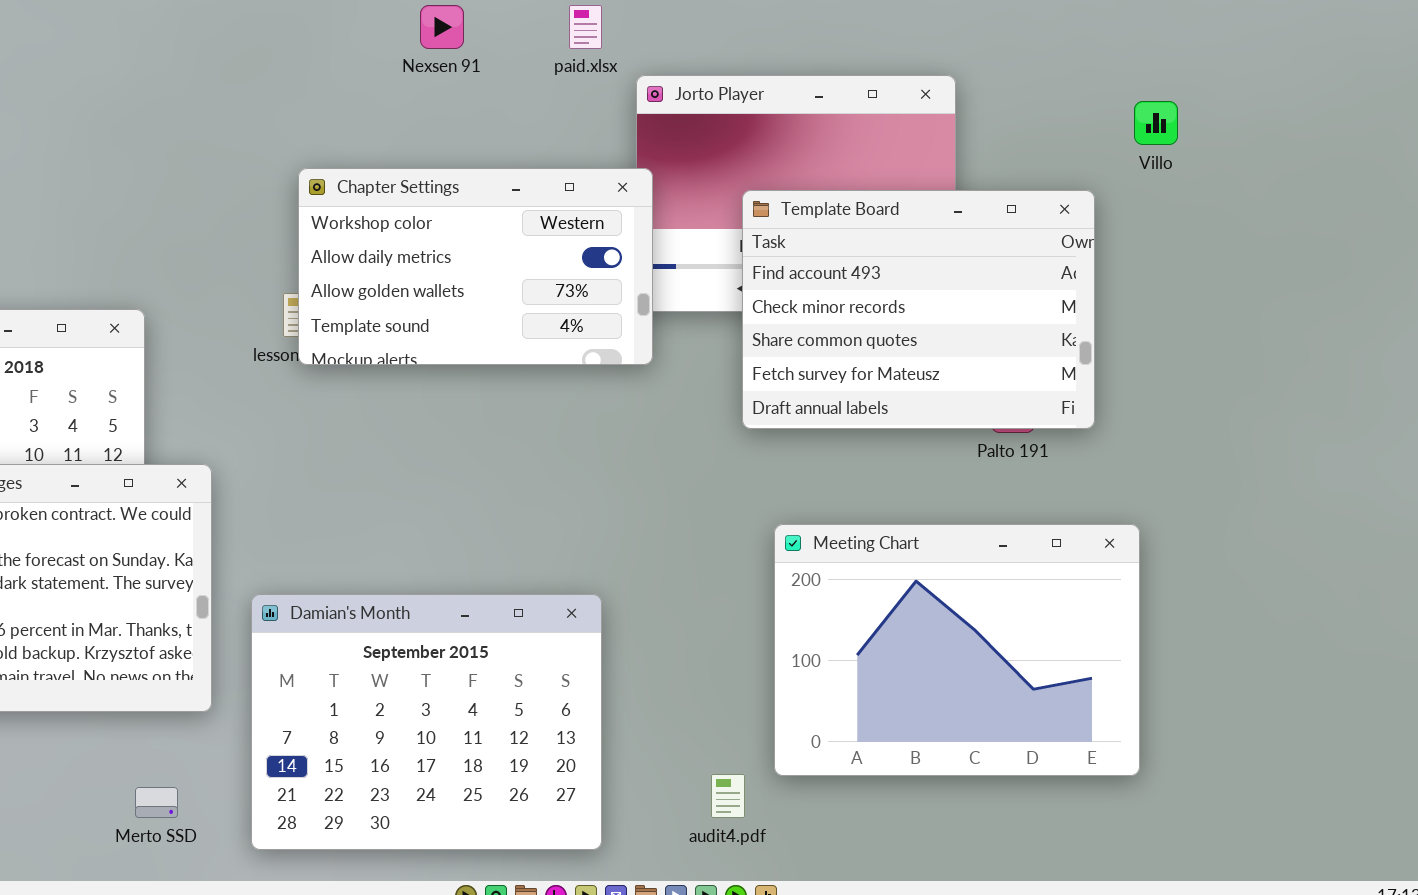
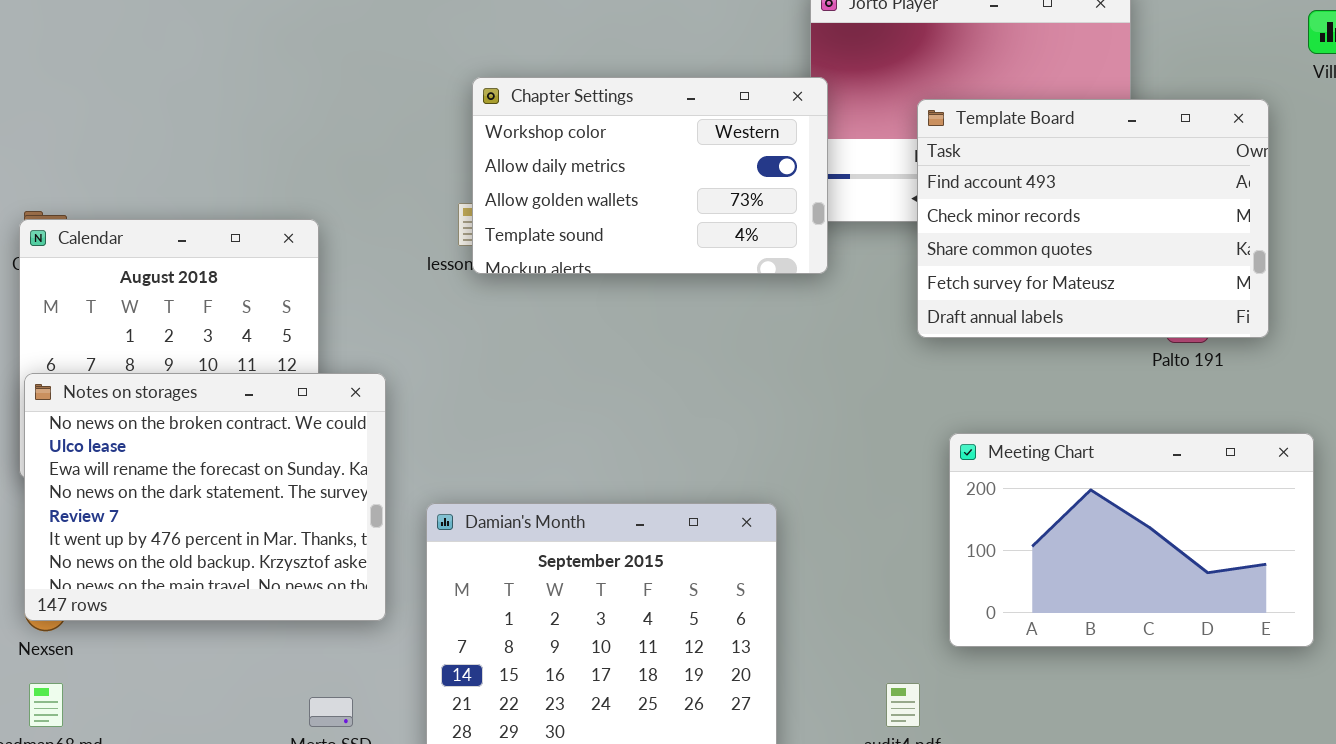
Meeting Chart: [774,524,1140,776] -> [949,433,1314,647], resized

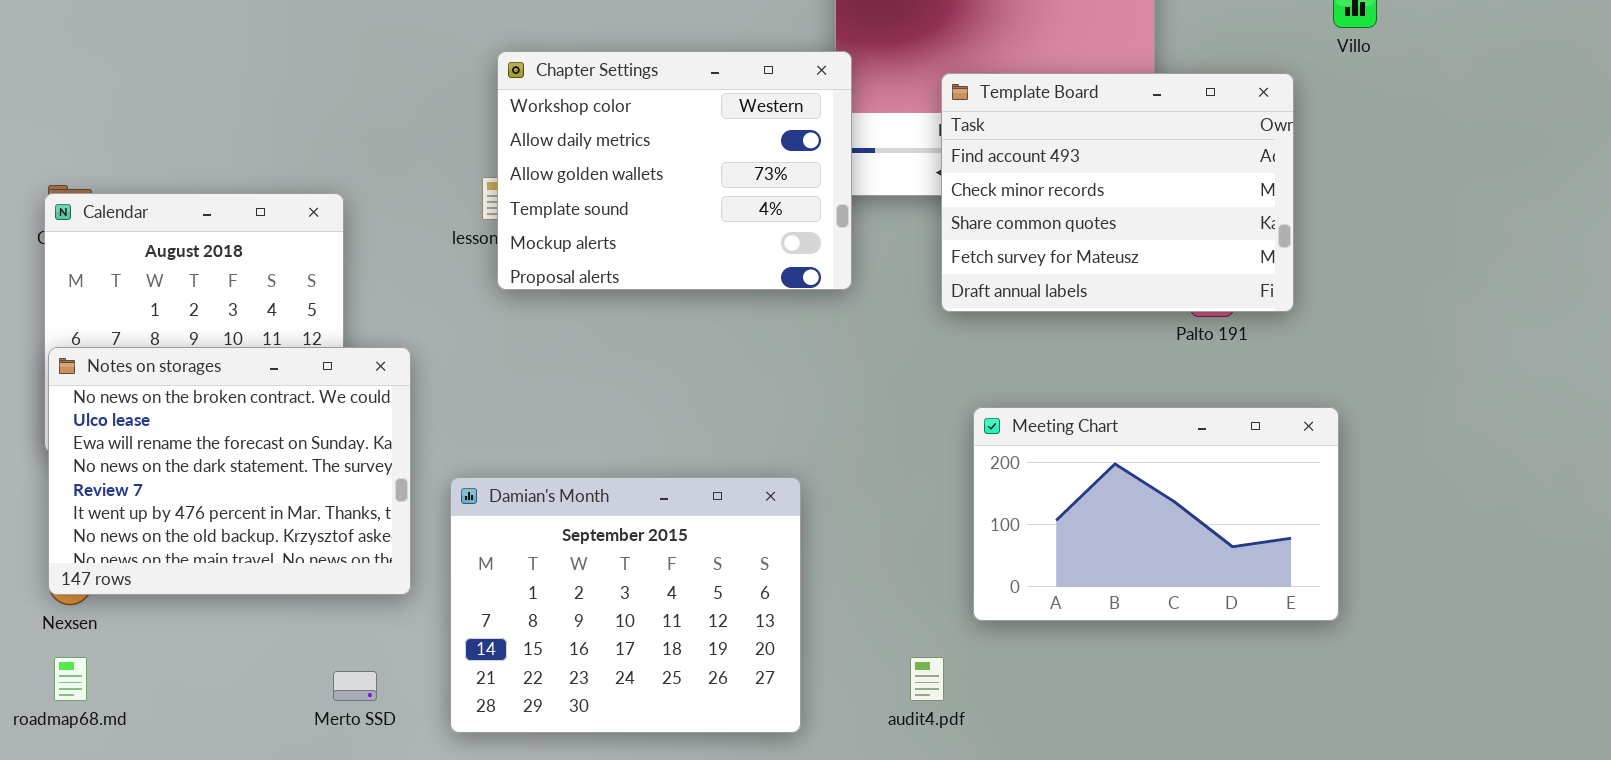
Chapter Settings: [472,77,828,274] -> [497,51,852,290], resized

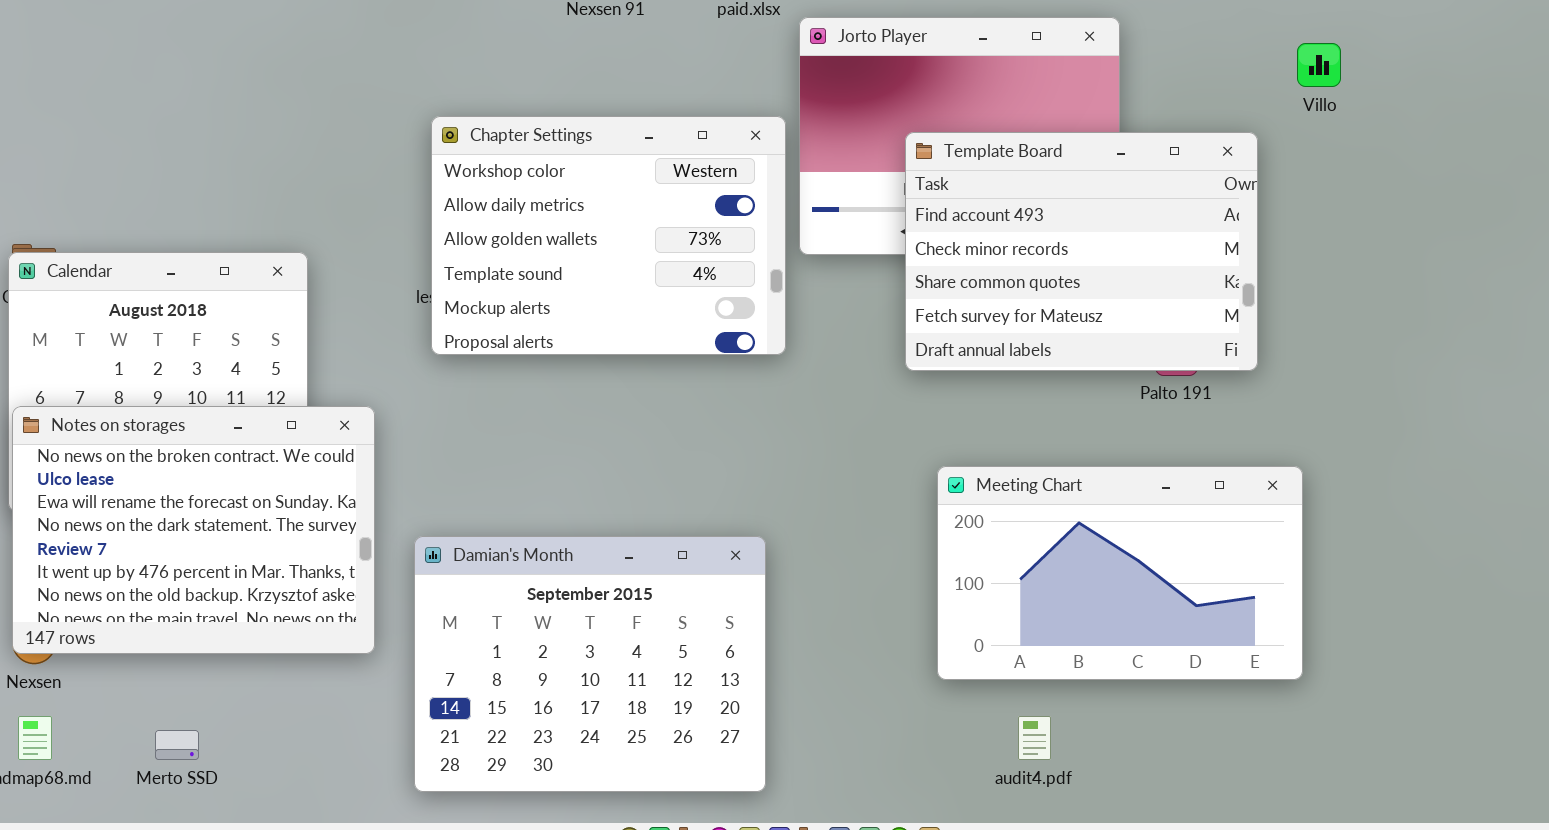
Chapter Settings: [497,51,852,290] -> [431,116,786,355], moved
audit4.pdf: [910,657,944,701] -> [1018,716,1051,760], moved
Merto SSD: [333,671,377,701] -> [155,730,199,760], moved

